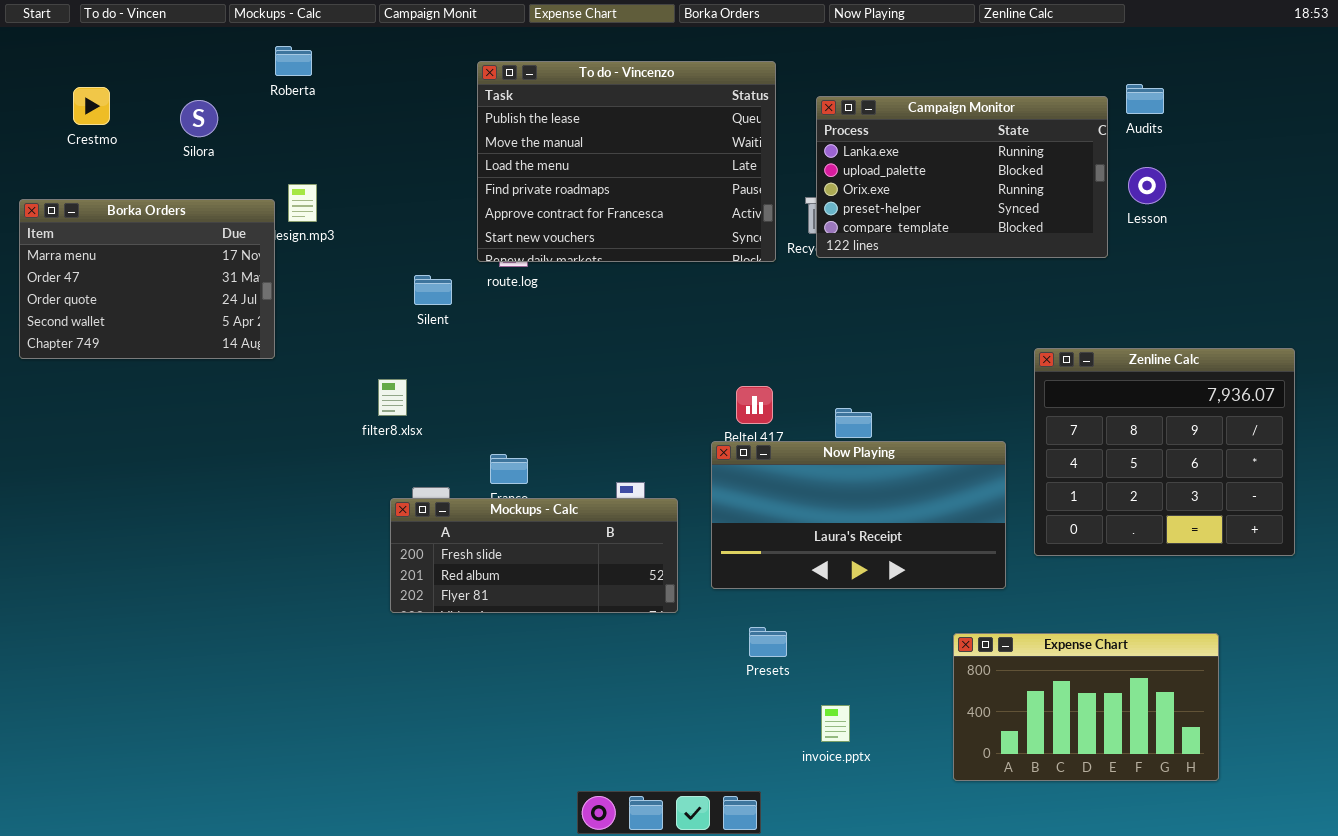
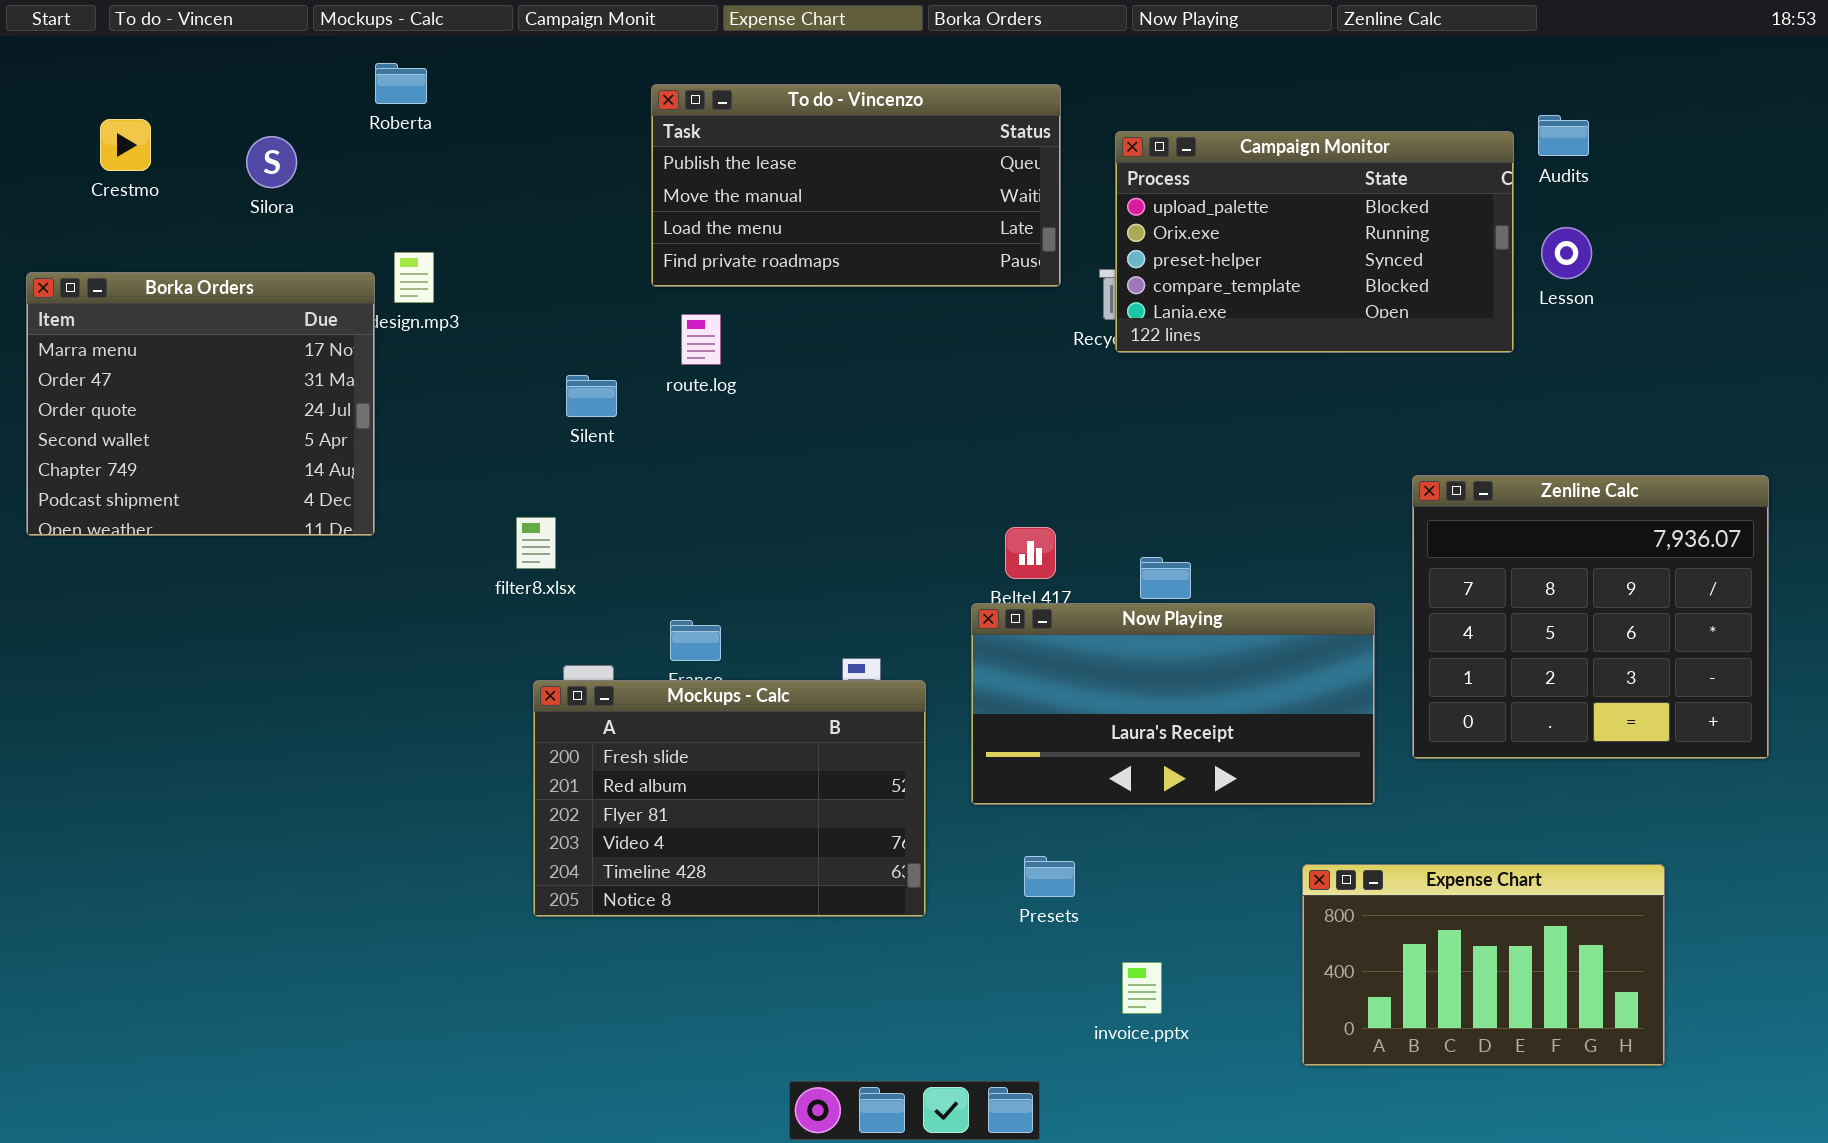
To do - Vincenzo: [477,61,776,262] -> [651,84,1061,287], resized
Campaign Monitor: [816,96,1108,258] -> [1115,131,1514,353], scrolled down 1 row
Borka Orders: [19,199,275,359] -> [26,272,375,536], resized
Mockups - Calc: [390,498,678,613] -> [533,680,926,917], resized

